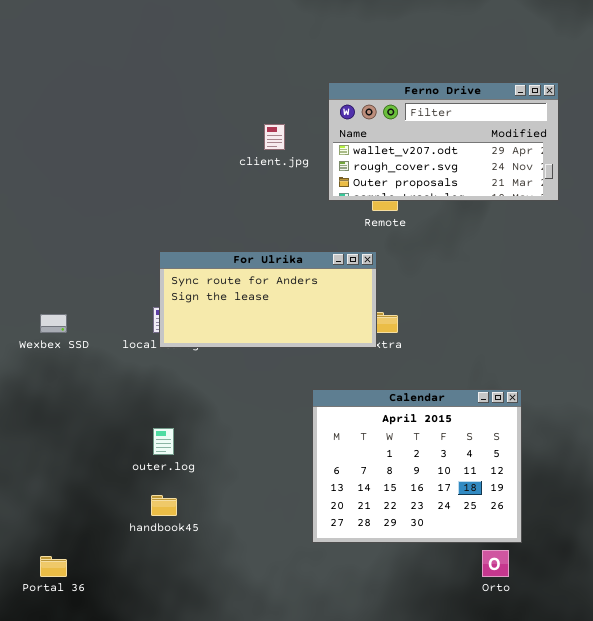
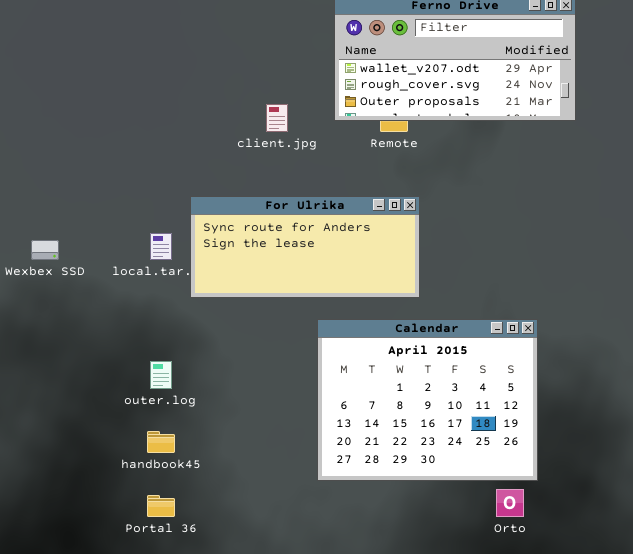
client.jpg: [264,124,285,150] -> [266,104,288,132], moved
For Ulrika: [159,251,377,348] -> [190,196,420,298], moved
Portal 36: [40,556,67,577] -> [147,495,175,517], moved

